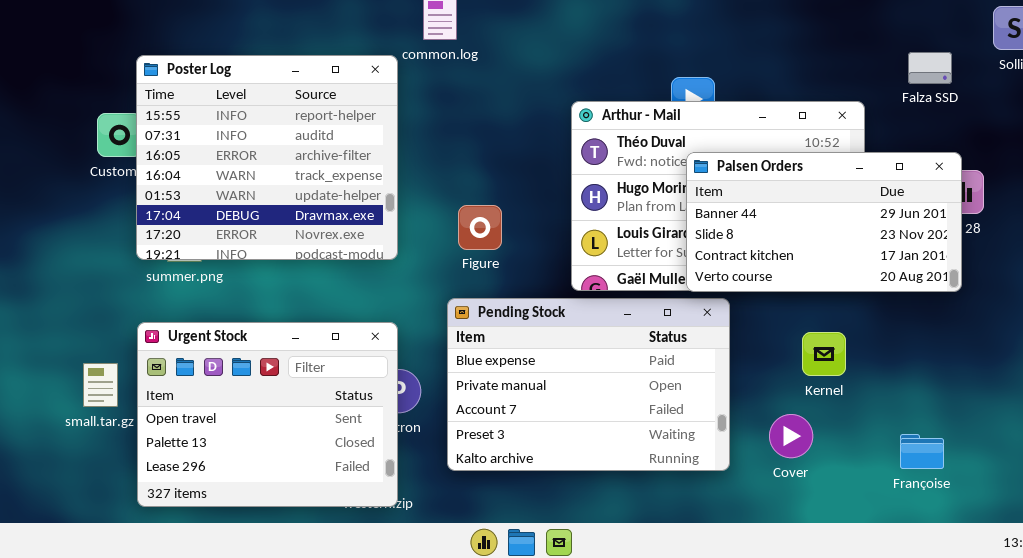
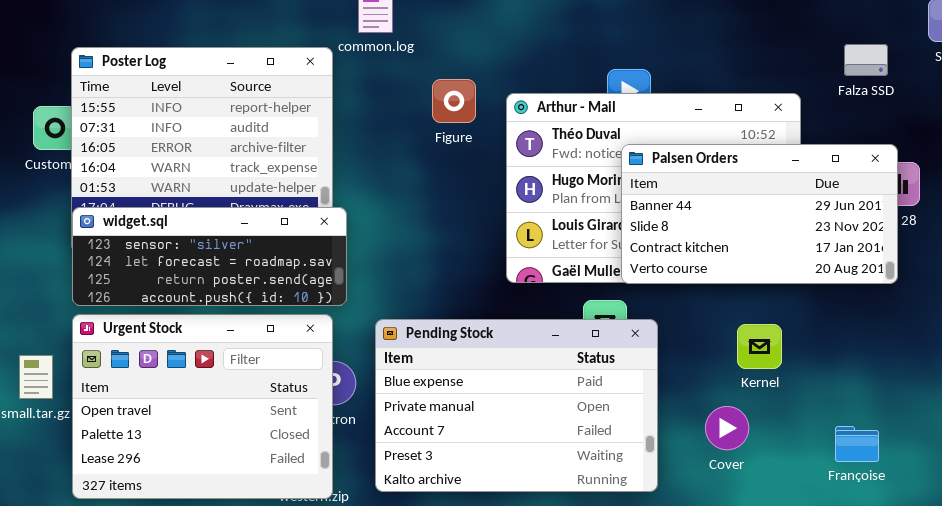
Figure: [458,205,502,250] -> [432,79,476,123], moved
widget.sql: none -> [72,207,347,306], opened
Pending Stock: [447,298,730,471] -> [375,319,658,492], moved

